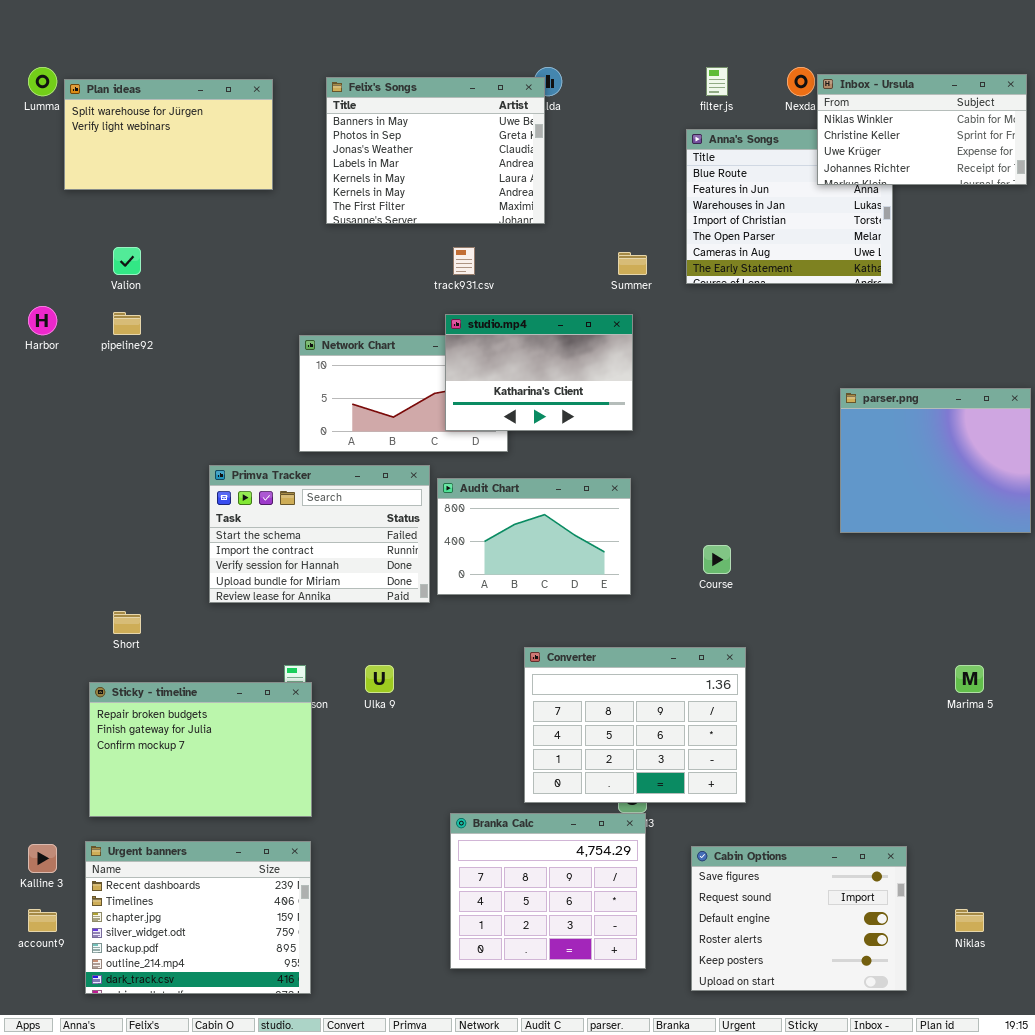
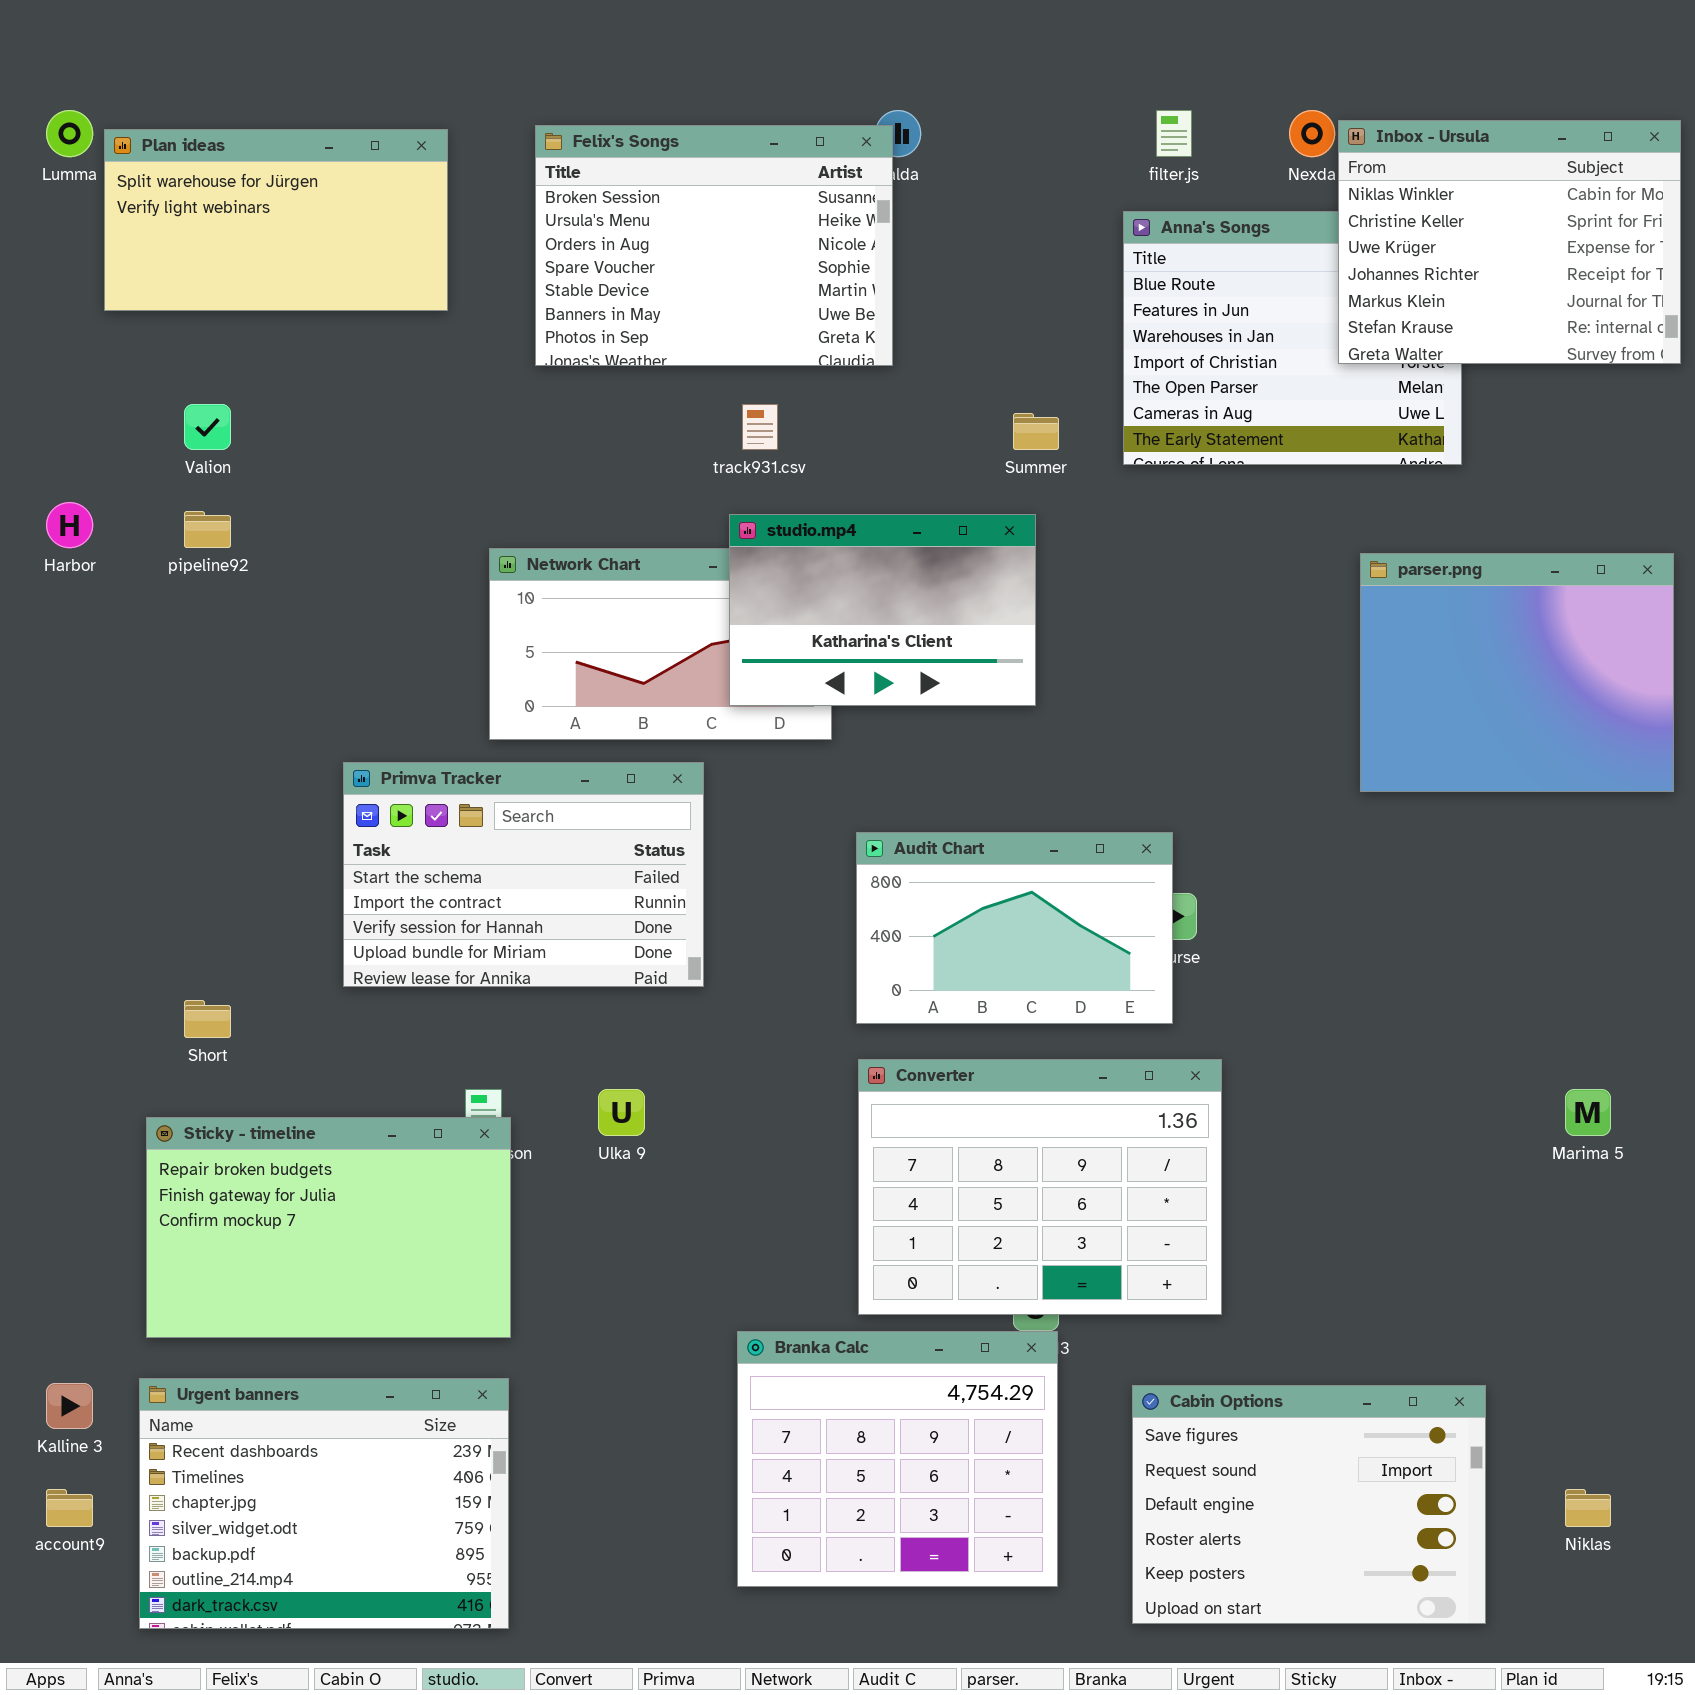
Inbox - Ursula: [817,74,1027,185] -> [1338,120,1681,364], resized
Felix's Songs: [326,77,545,224] -> [535,125,893,366], scrolled up 5 rows
parser.png: [840,388,1031,533] -> [1360,553,1674,792], moved
Audit Chart: [437,478,631,595] -> [856,832,1173,1024], moved

